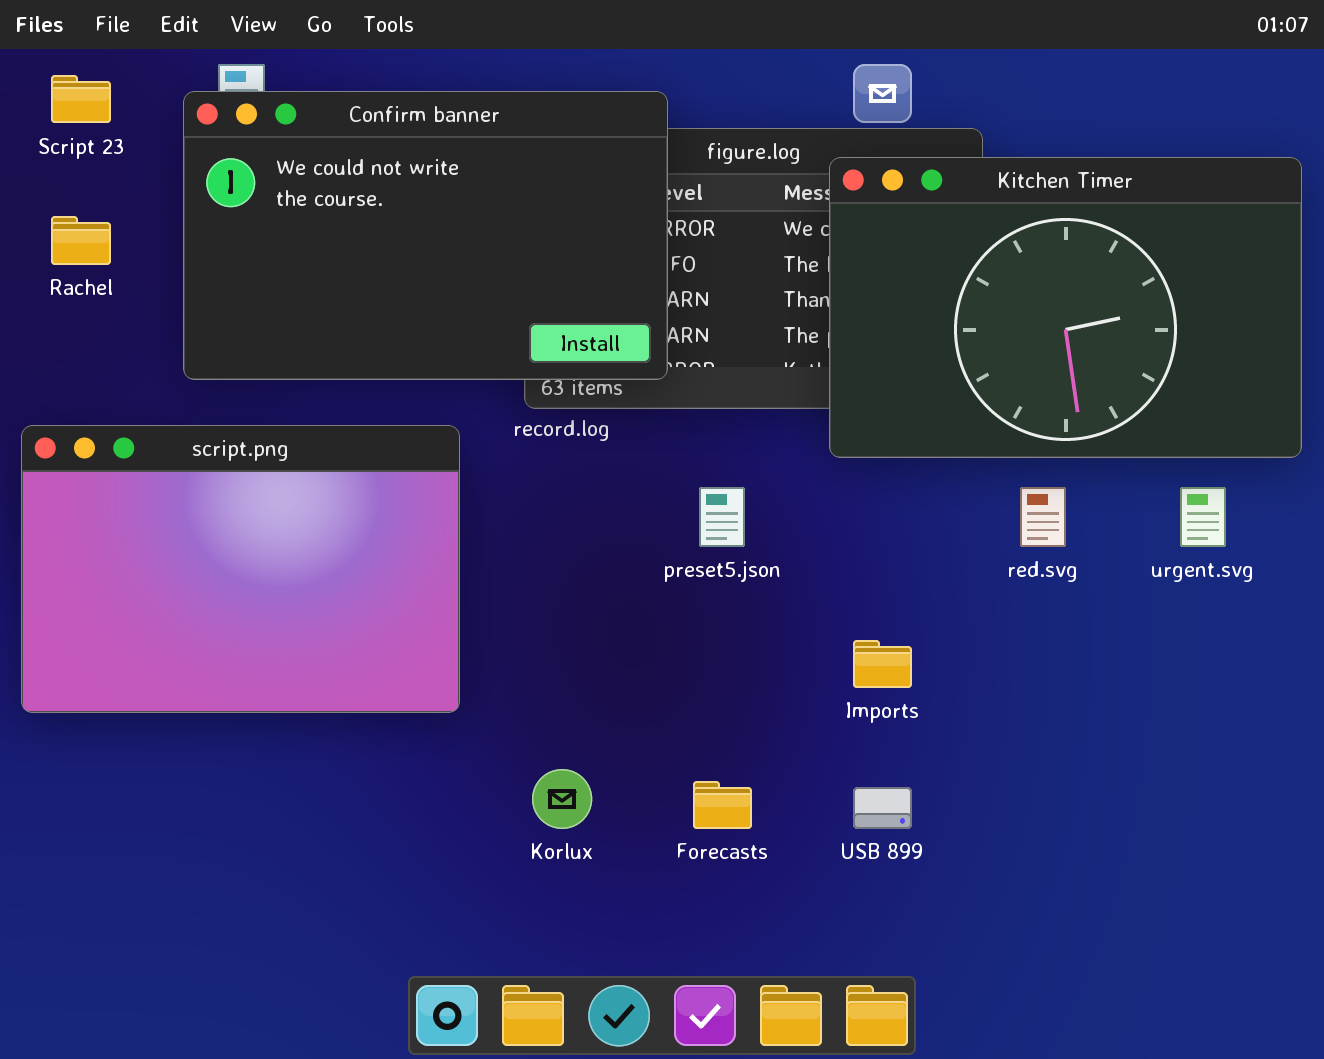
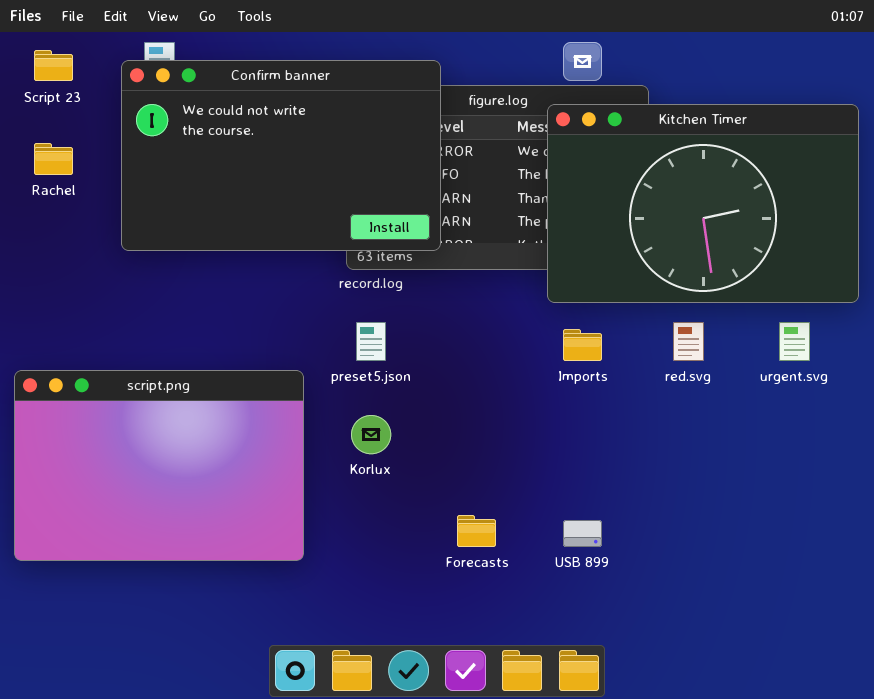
script.png: [21,425,460,713] -> [14,370,304,561], moved
preset5.json: [699,487,745,547] -> [356,322,386,361], moved
Imports: [853,640,912,688] -> [563,329,602,361], moved
Korlux: [532,769,592,829] -> [351,415,391,454], moved

